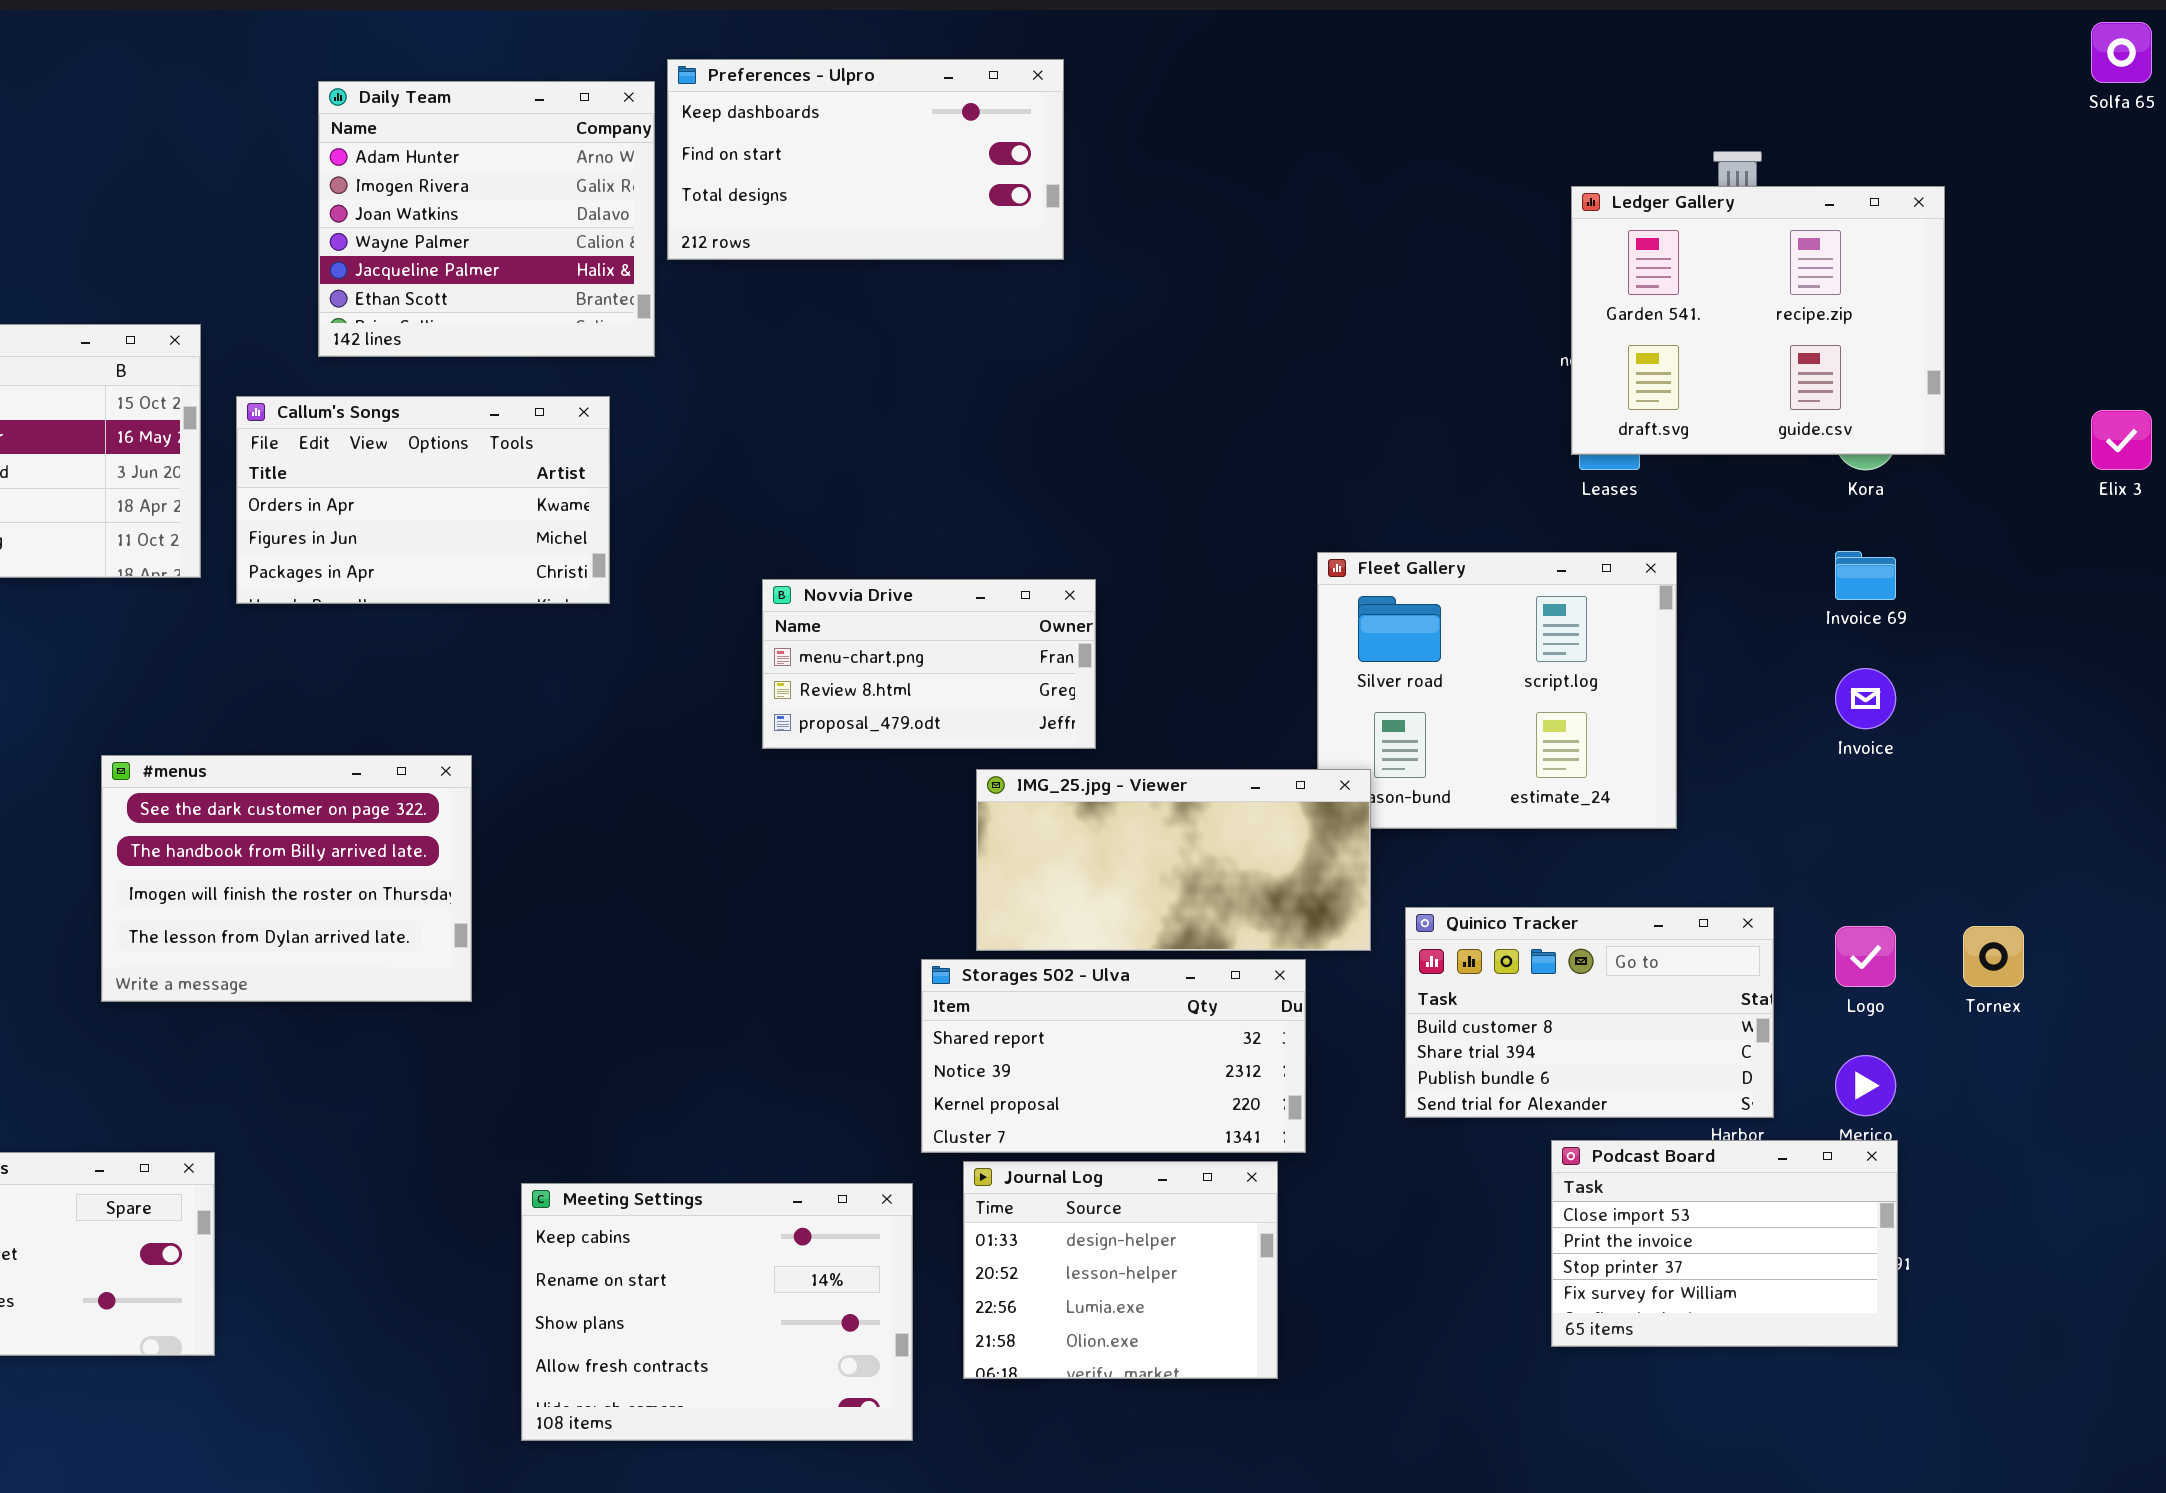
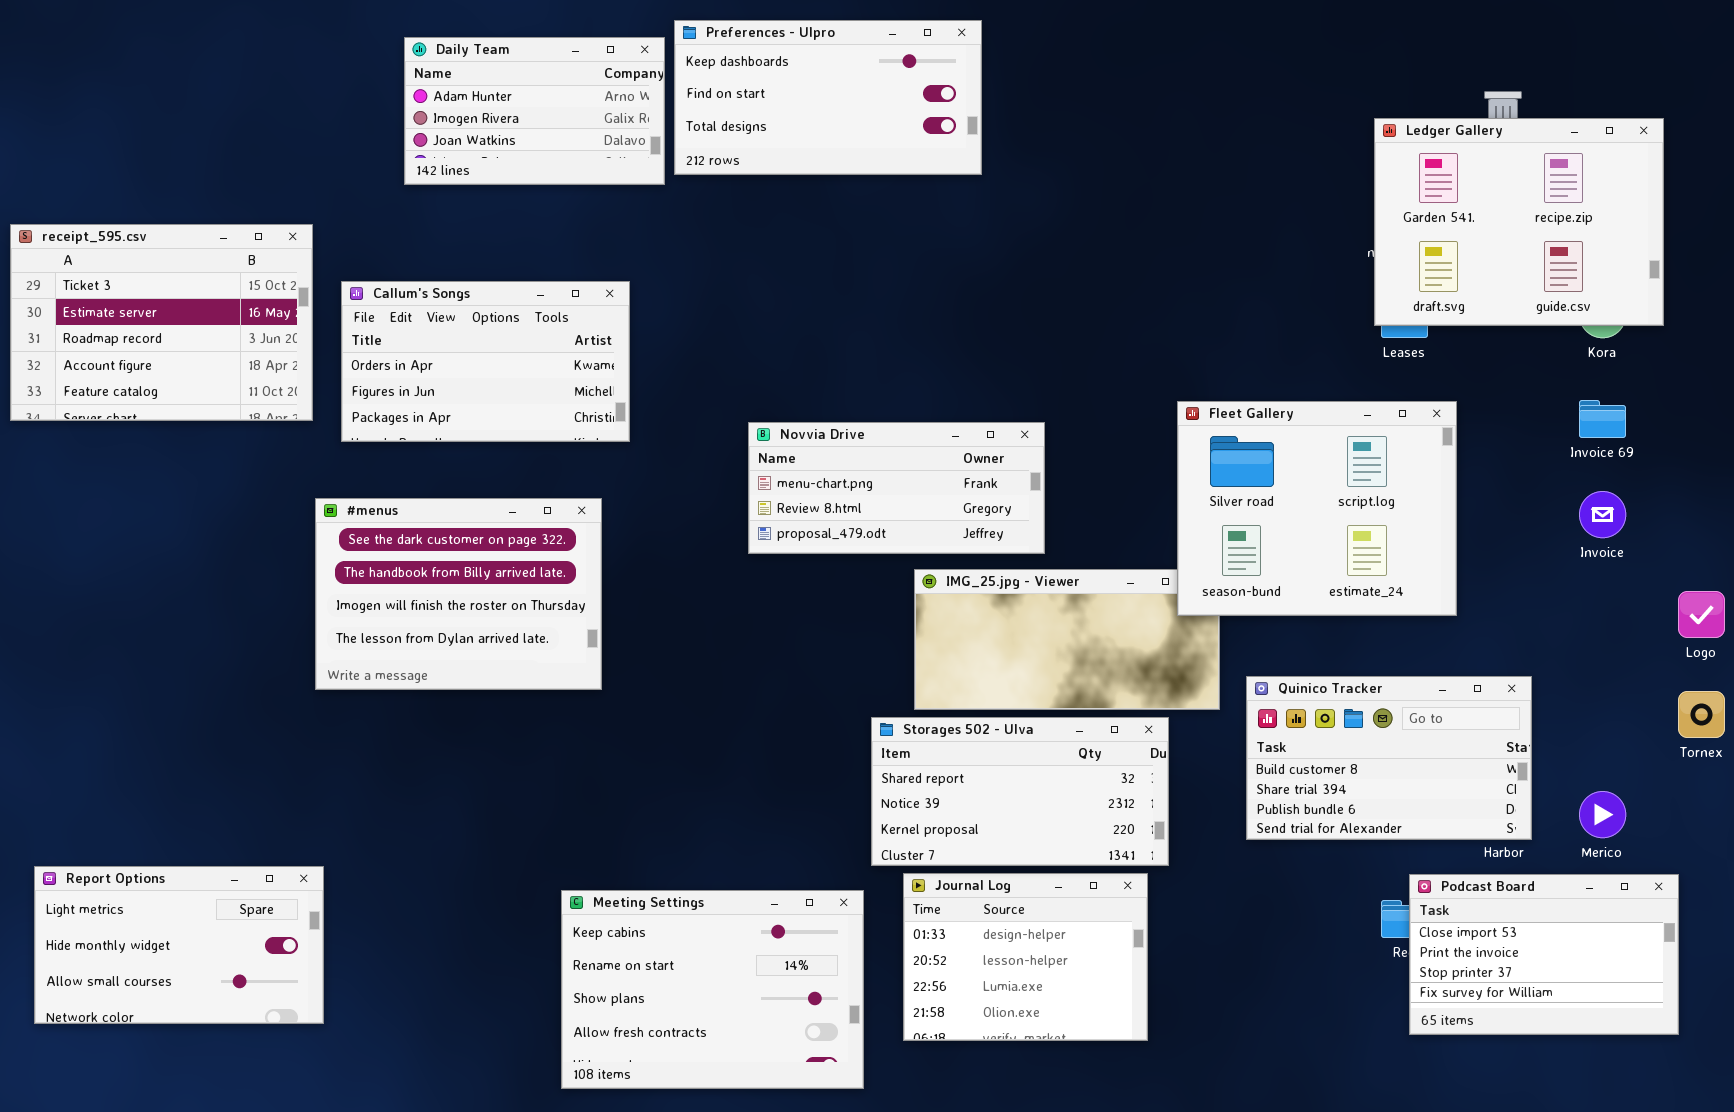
Daily Team: [318,81,655,357] -> [404,37,665,185], resized
Fleet Gallery: [1317,552,1677,829] -> [1177,401,1457,616], raised
Novvia Drive: [762,579,1096,749] -> [748,422,1045,554], resized
#menus: [101,755,472,1002] -> [315,498,602,690], moved
Logo: [1835,926,1896,987] -> [1678,591,1725,638], moved
Podcast Board: [1551,1140,1898,1347] -> [1409,874,1679,1035], moved

